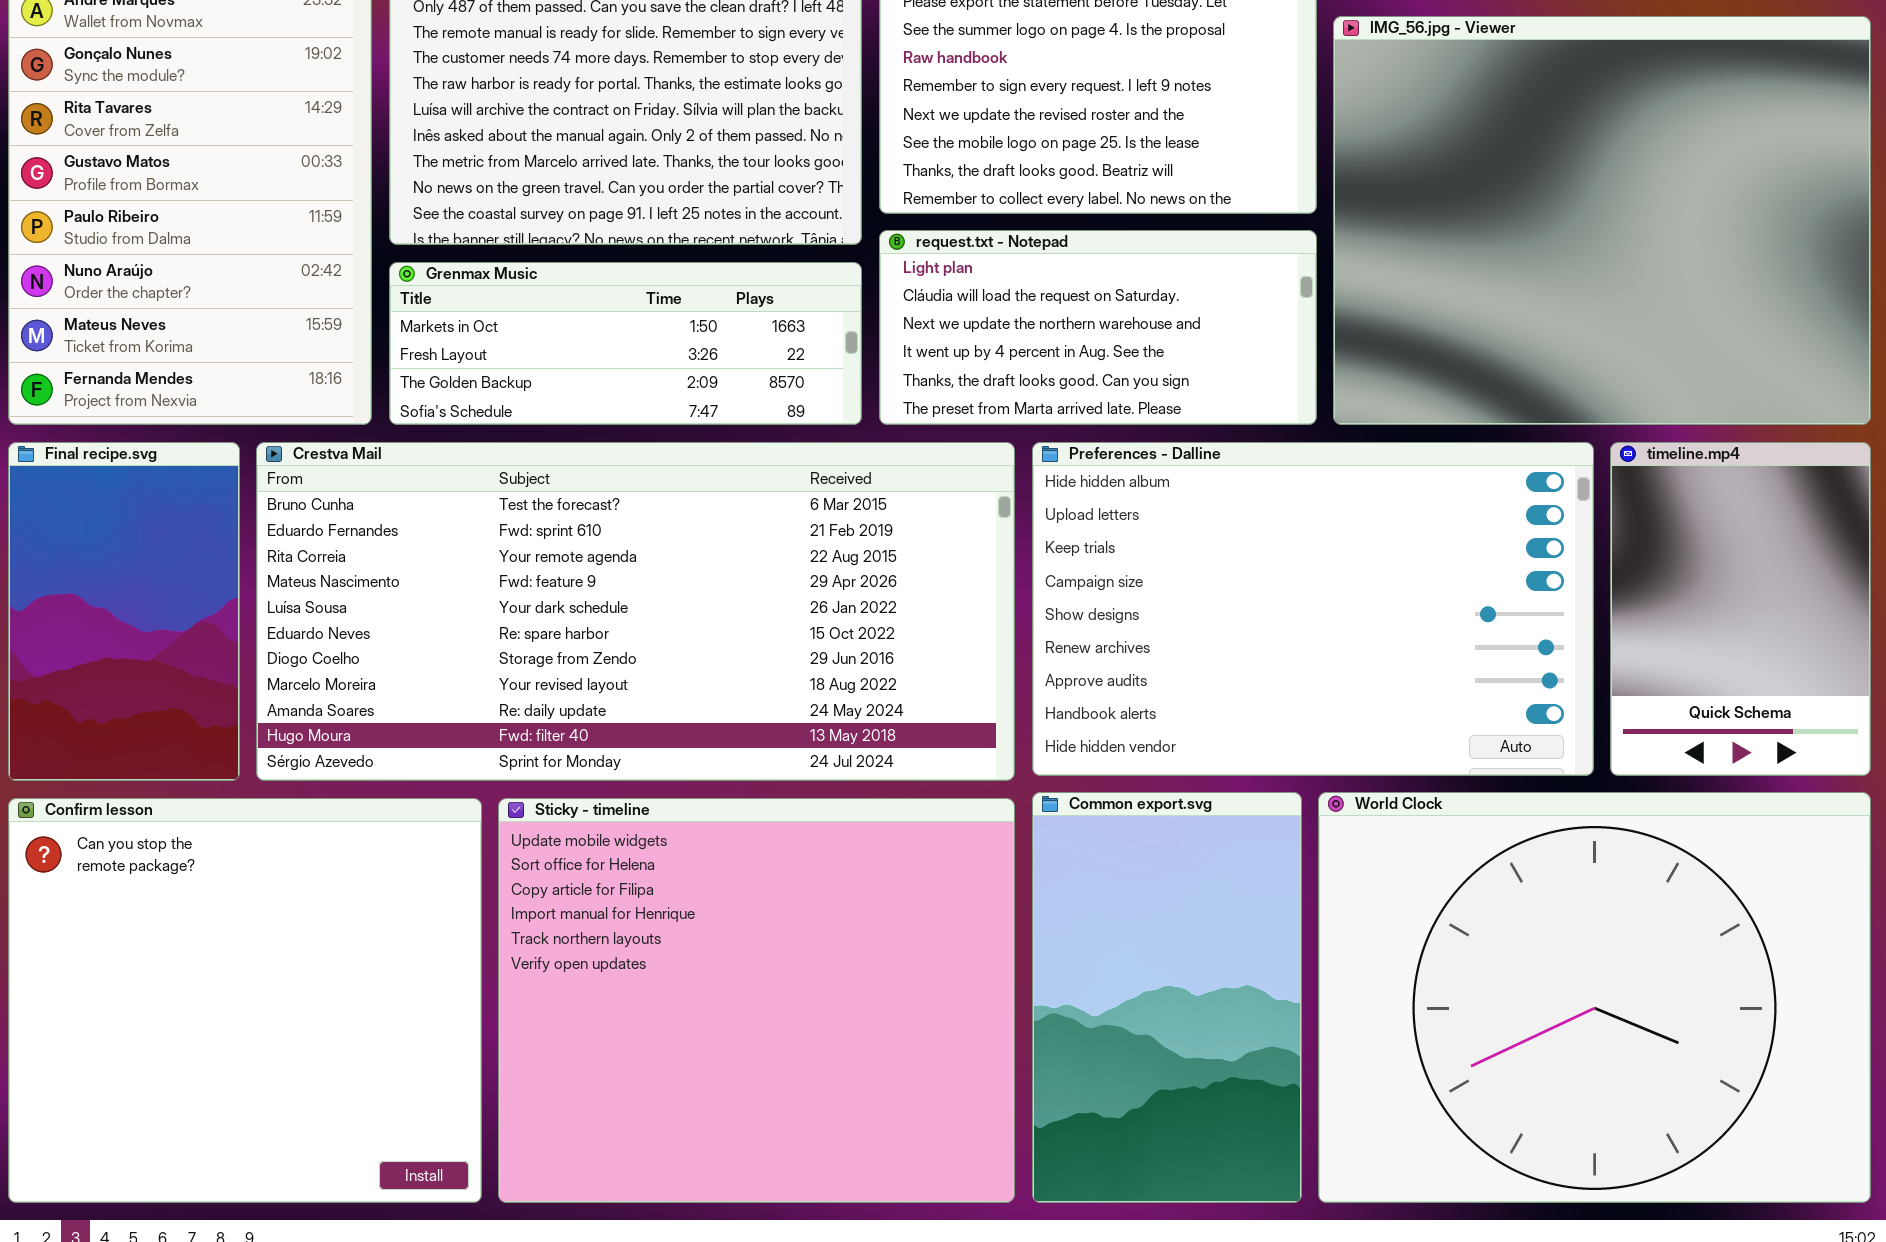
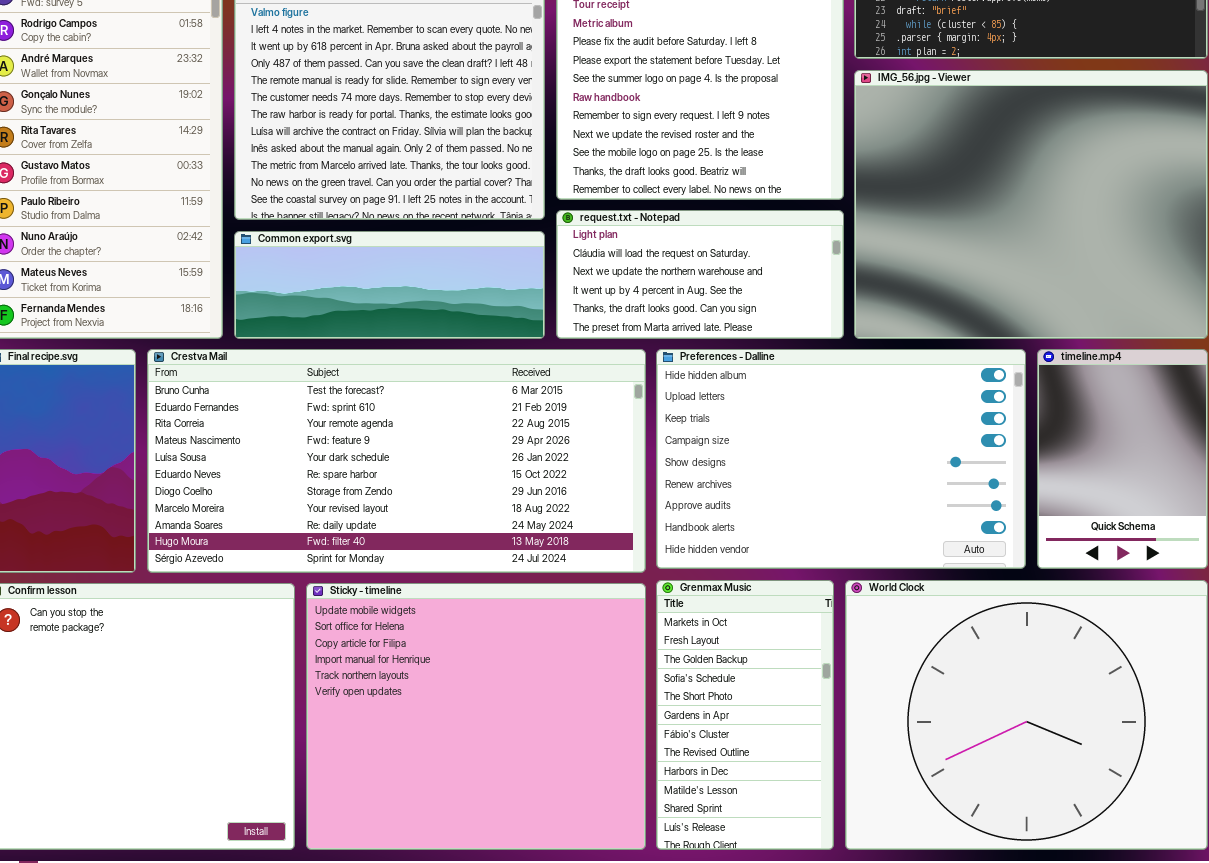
Grenmax Music: [389,262,862,425] -> [656,580,834,850], moved, resized
Common export.svg: [1032,792,1302,1203] -> [234,231,545,339], moved, resized

